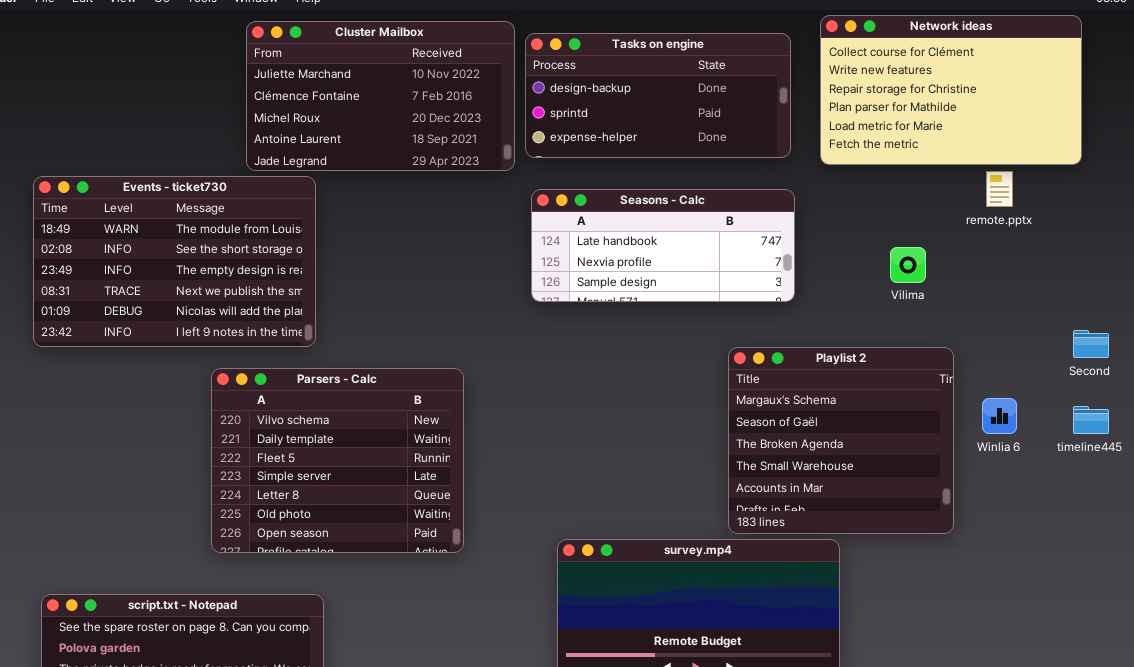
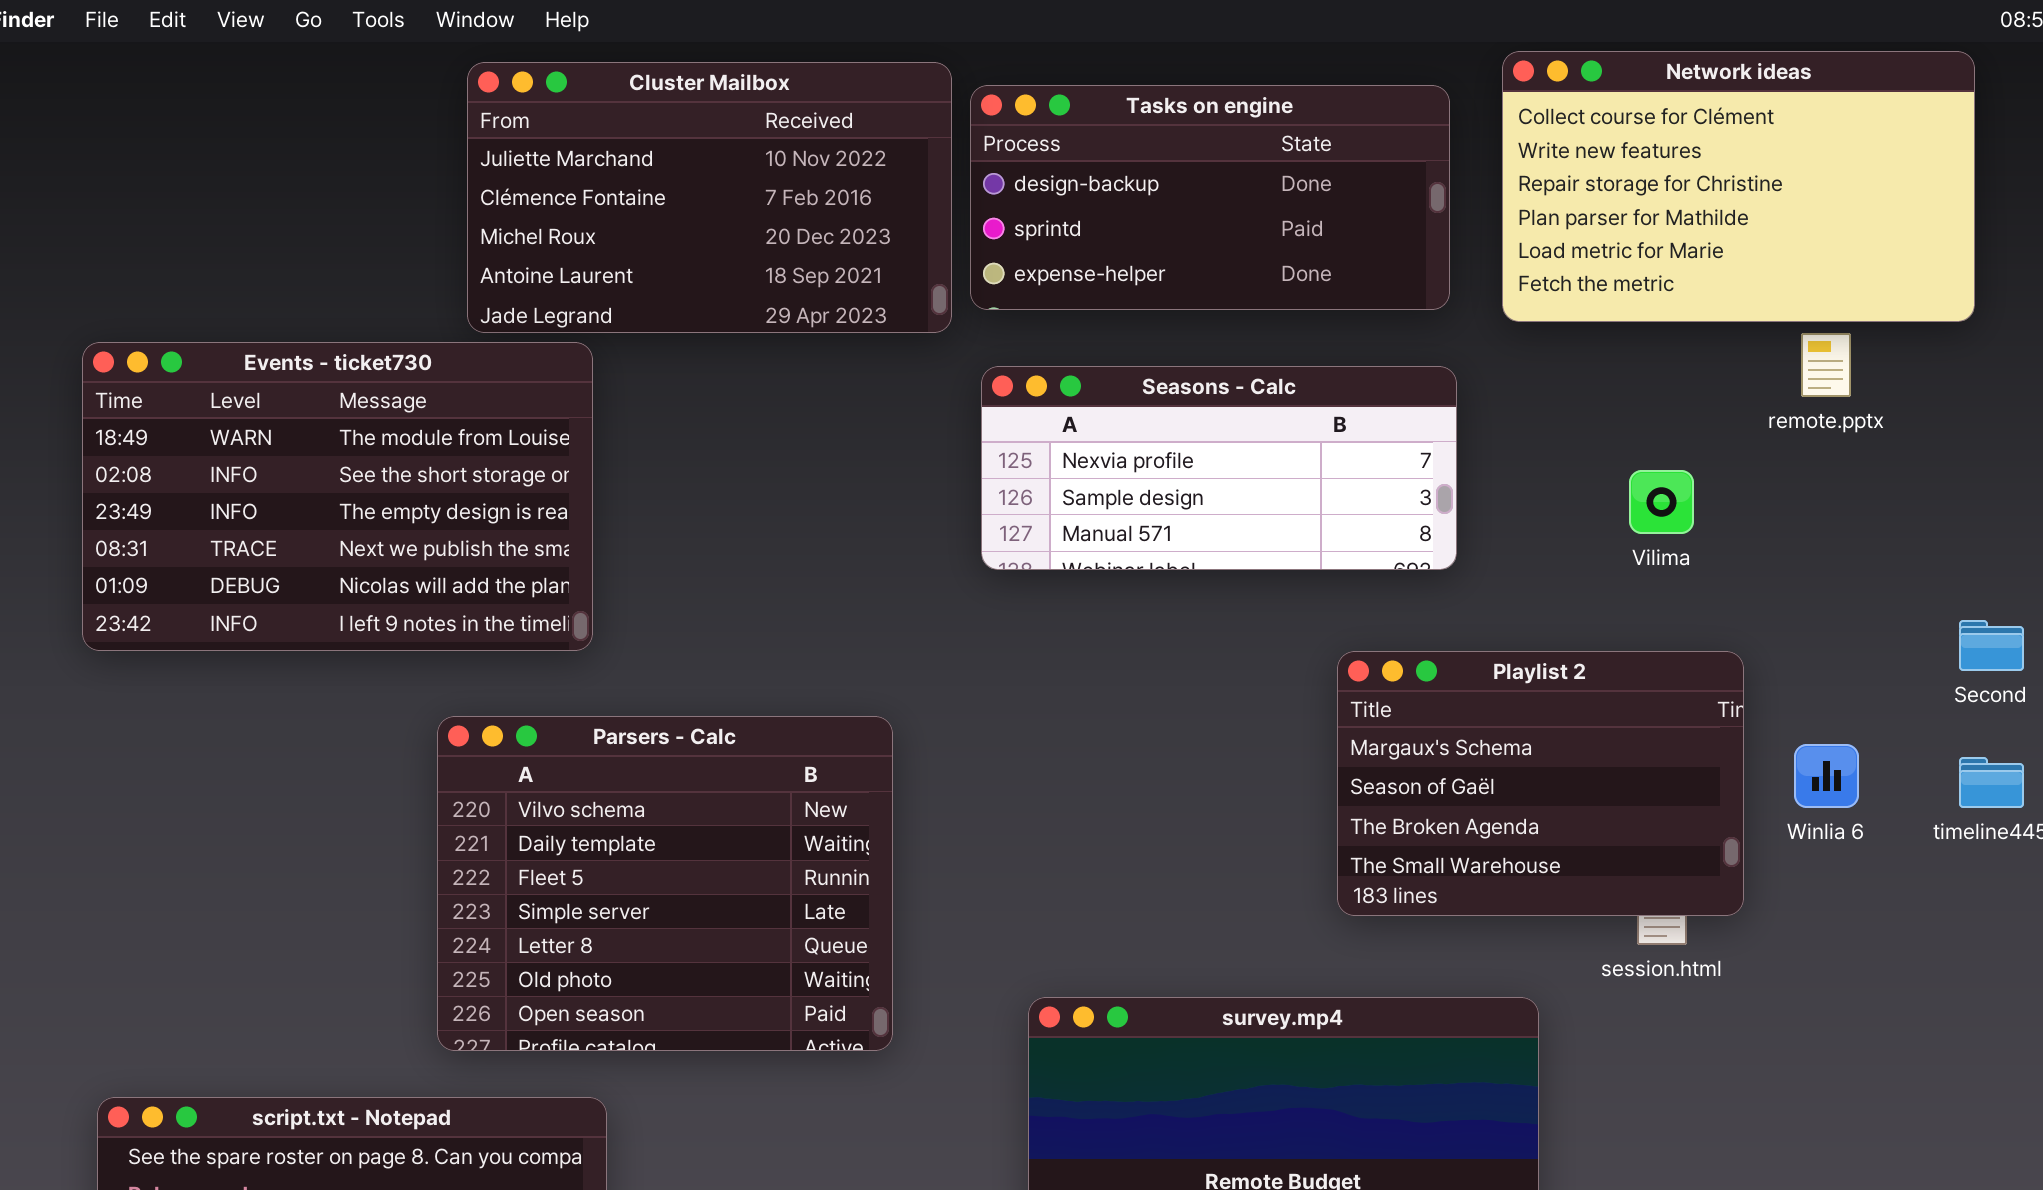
Seasons - Calc: [531,189,795,302] -> [981,366,1457,570], scrolled down 1 row
Playlist 2: [728,347,954,534] -> [1337,651,1744,916], resized
Parsers - Calc: [211,368,464,553] -> [437,716,893,1051], moved

